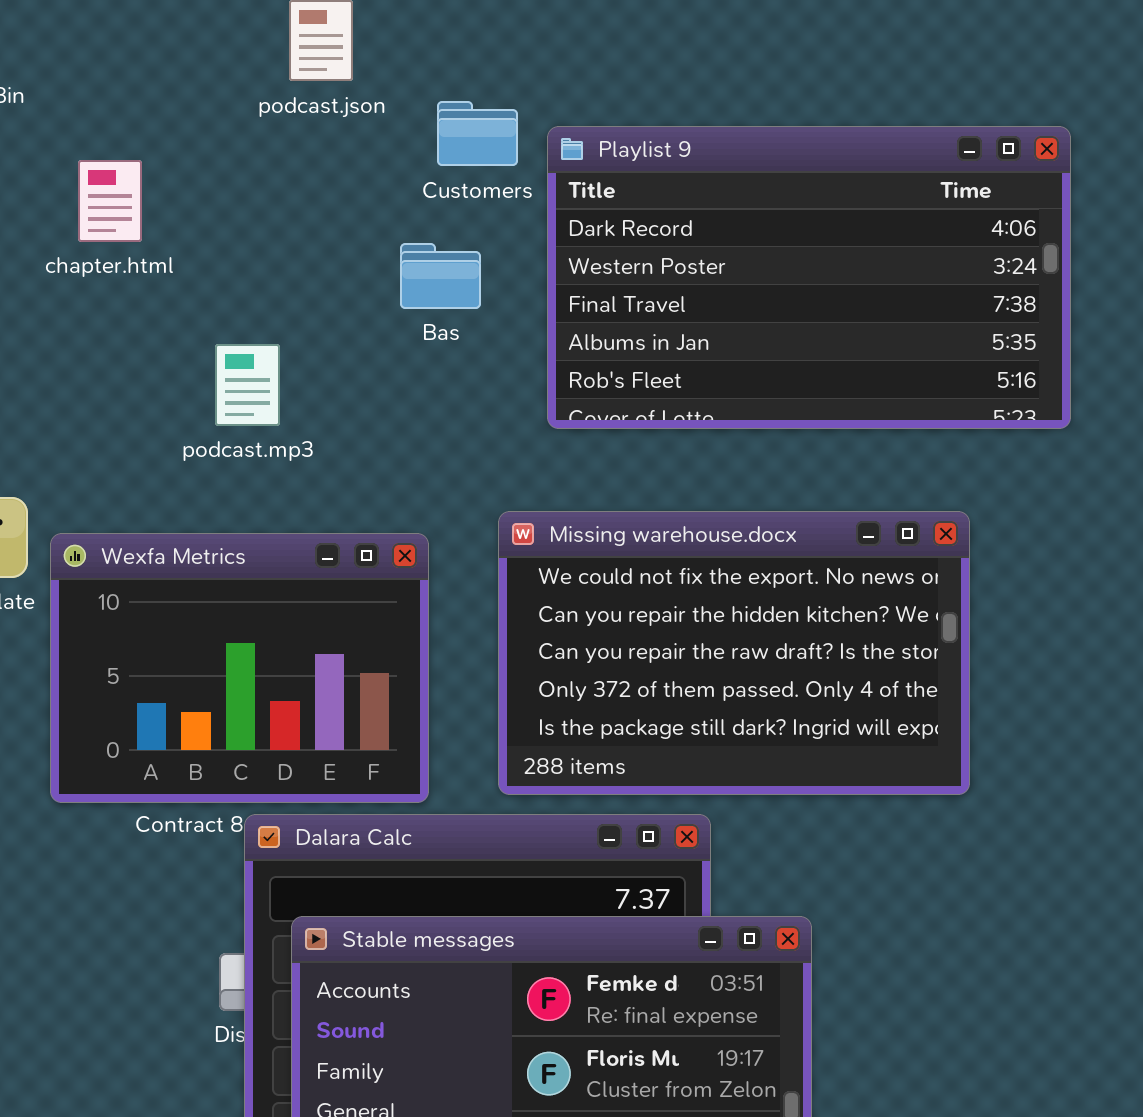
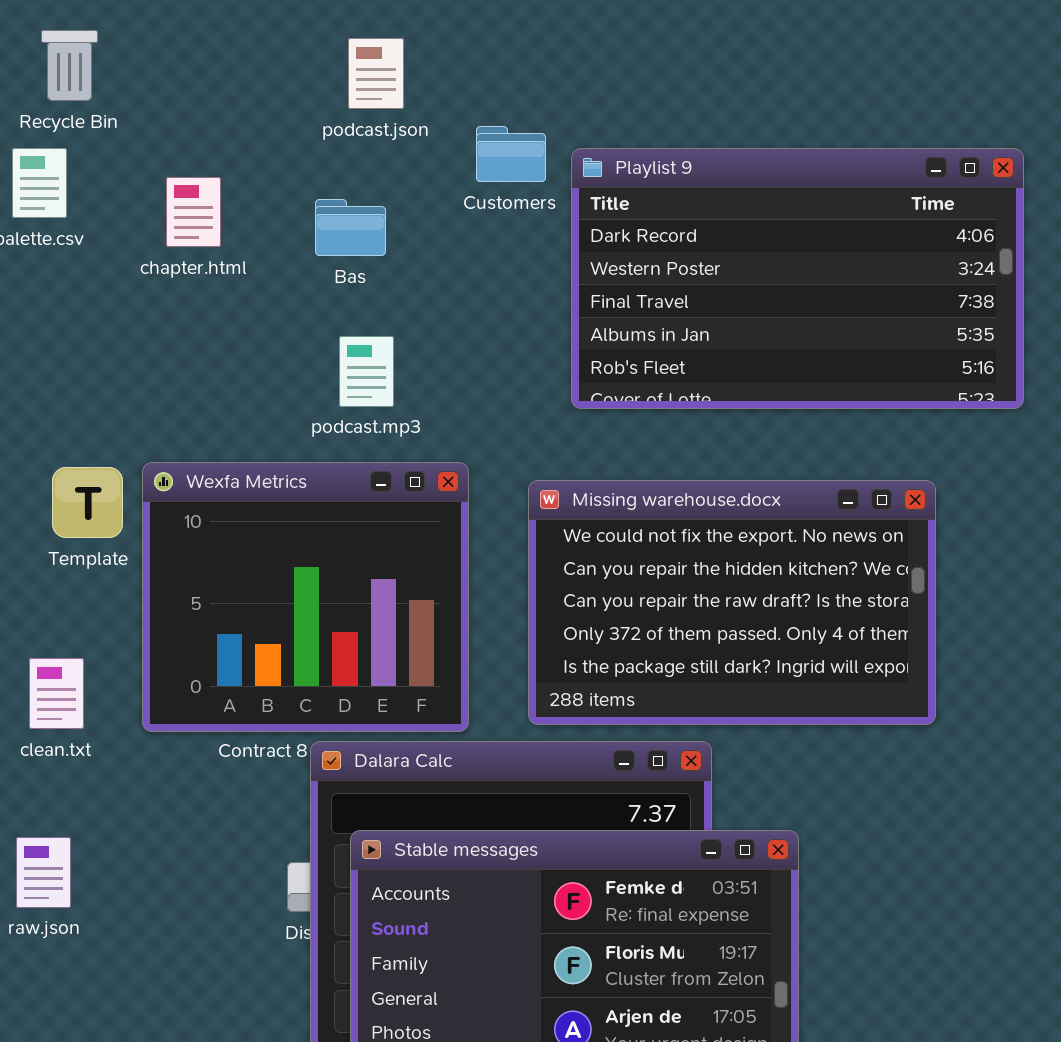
Bas: [400,243,481,309] -> [315,199,386,256], moved
podcast.mp3: [215,344,280,426] -> [339,336,394,407], moved
Wexfa Metrics: [50,533,429,803] -> [142,462,469,732], resized

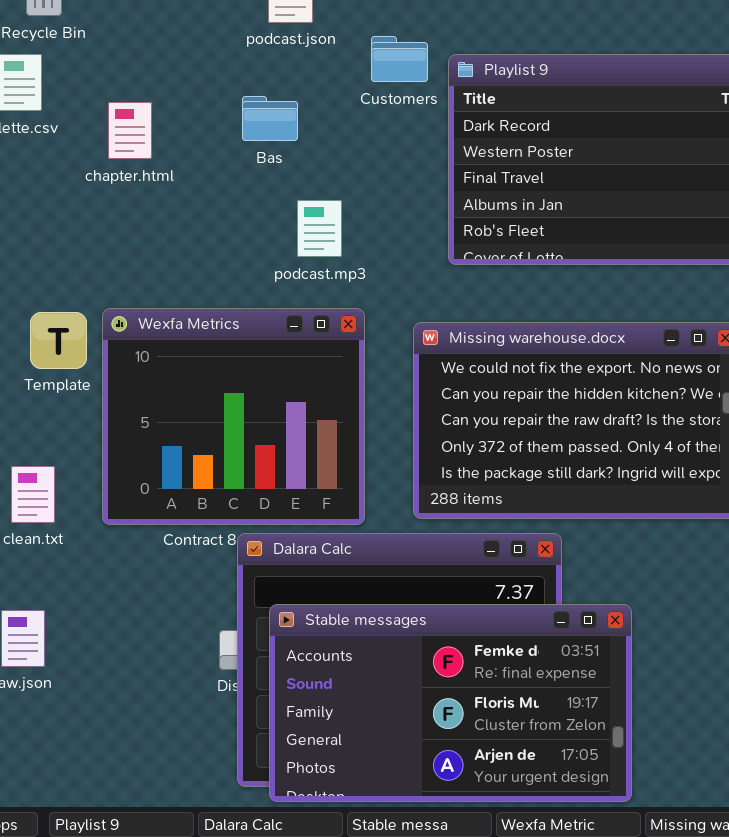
chapter.html: [166,177,221,247] -> [108,102,152,159], moved
podcast.mp3: [339,336,394,407] -> [297,200,342,257], moved

